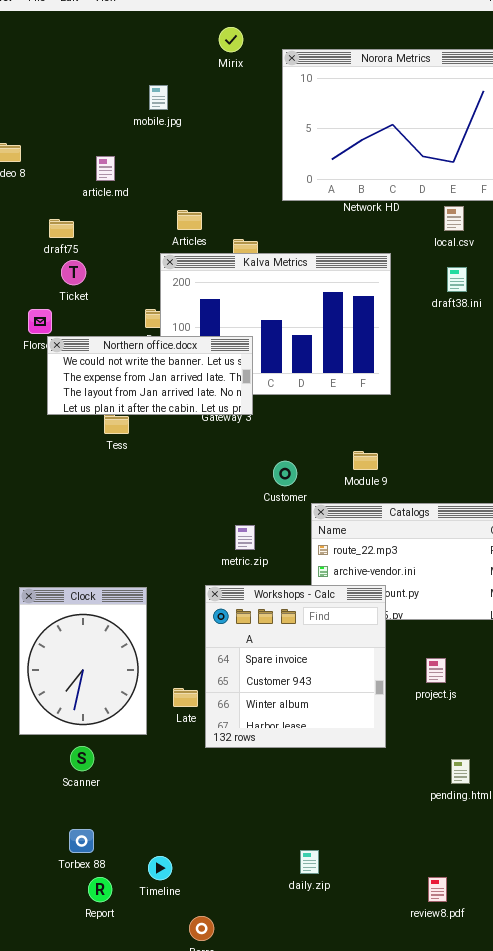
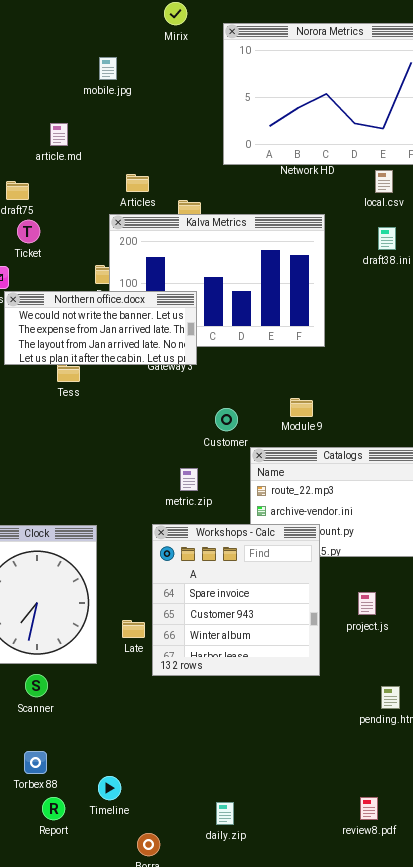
daily.zip: [300,850,319,874] -> [216,802,234,825], moved

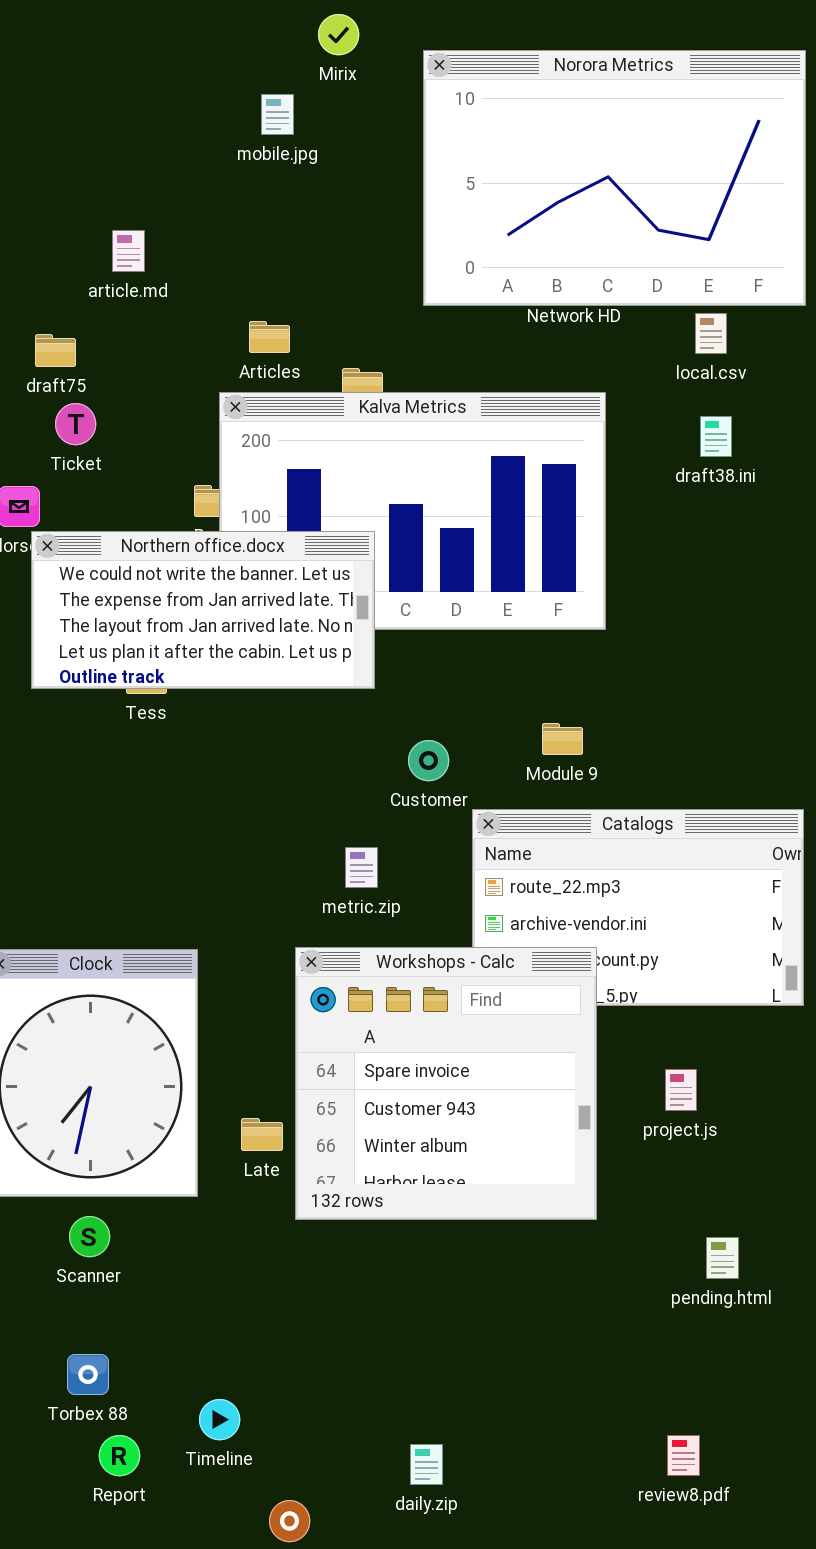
mobile.jpg: [99,57,117,80] -> [261,94,294,135], moved
Northern office.docx: [4,291,197,365] -> [31,531,375,689], resized

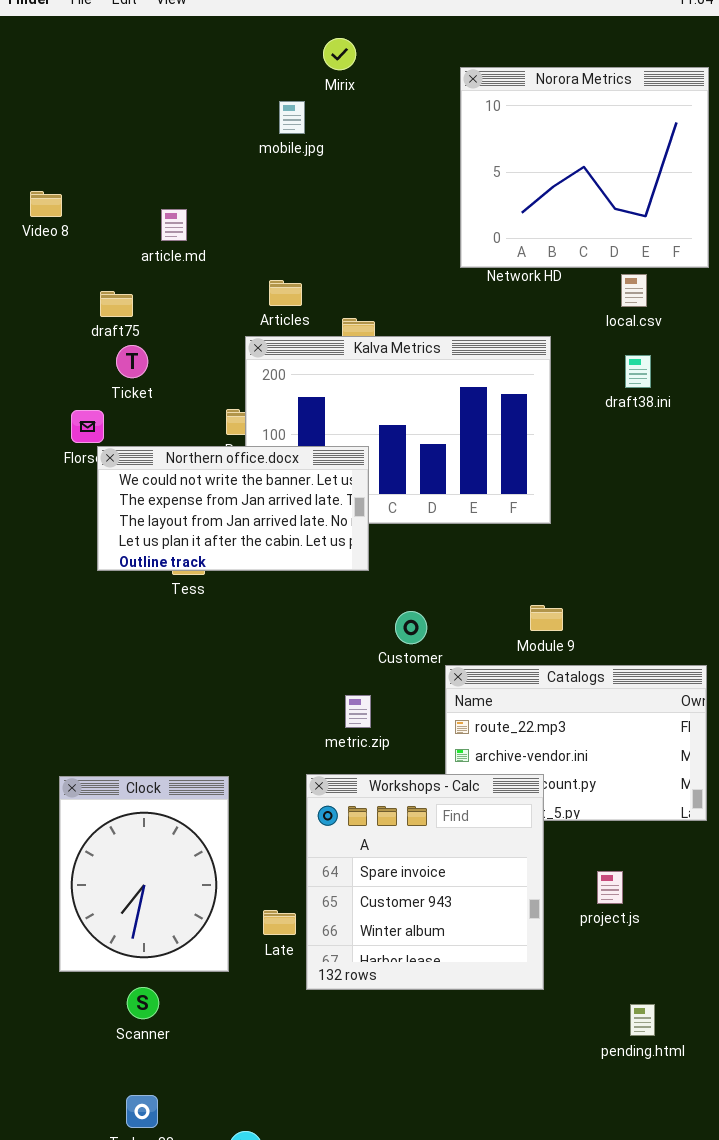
Norora Metrics: [423,50,806,306] -> [460,67,709,268], resized
Module 9: [542,723,583,755] -> [530,605,563,631], moved

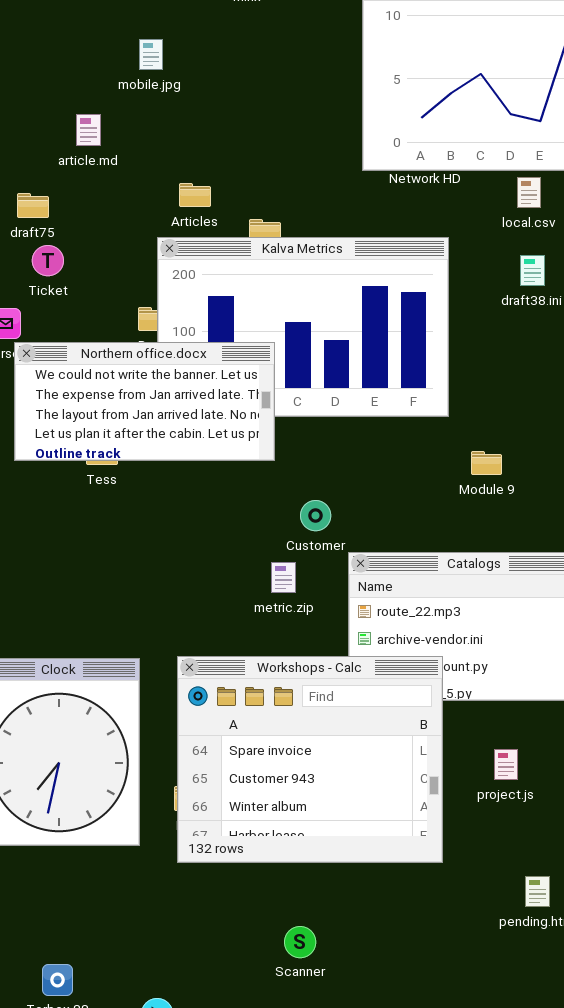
mobile.jpg: [279,101,305,134] -> [139,39,163,70], moved
Module 9: [530,605,563,631] -> [471,451,502,475], moved
metric.zip: [345,695,371,728] -> [271,562,296,593], moved
Workshops - Calc: [306,774,544,990] -> [177,656,443,863], resized
Scanner: [127,987,159,1019] -> [284,926,316,958], moved

